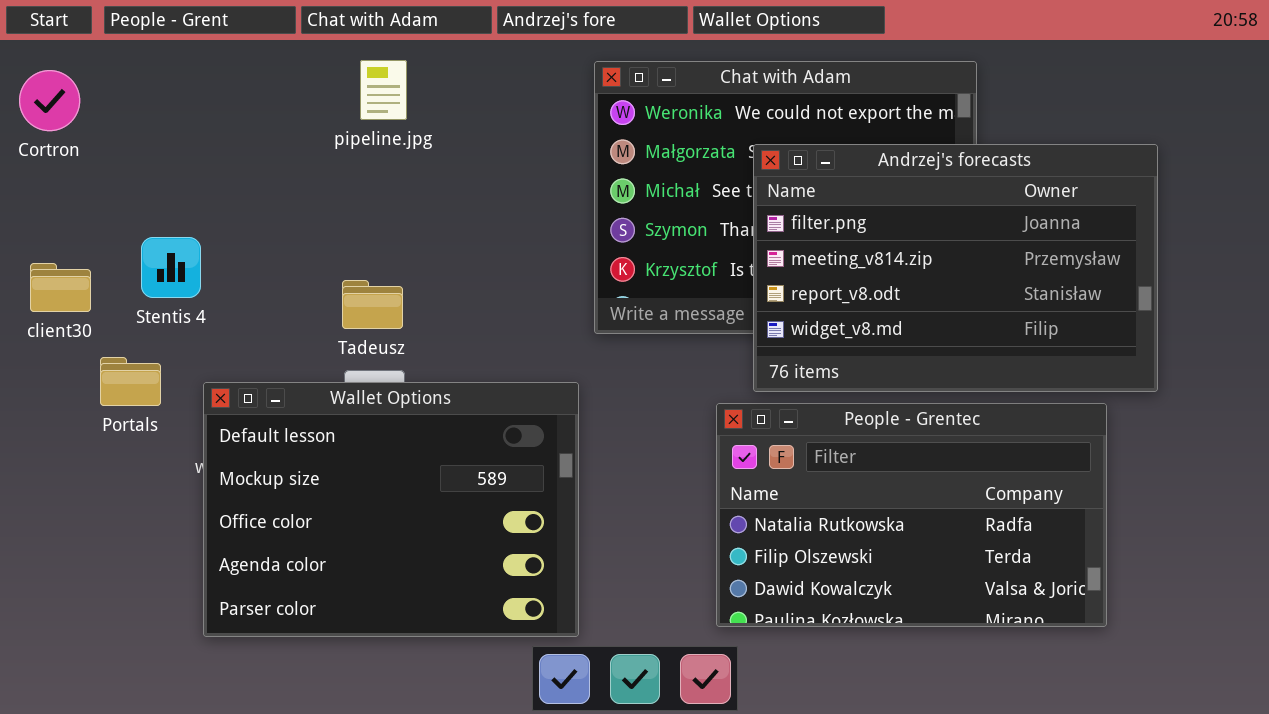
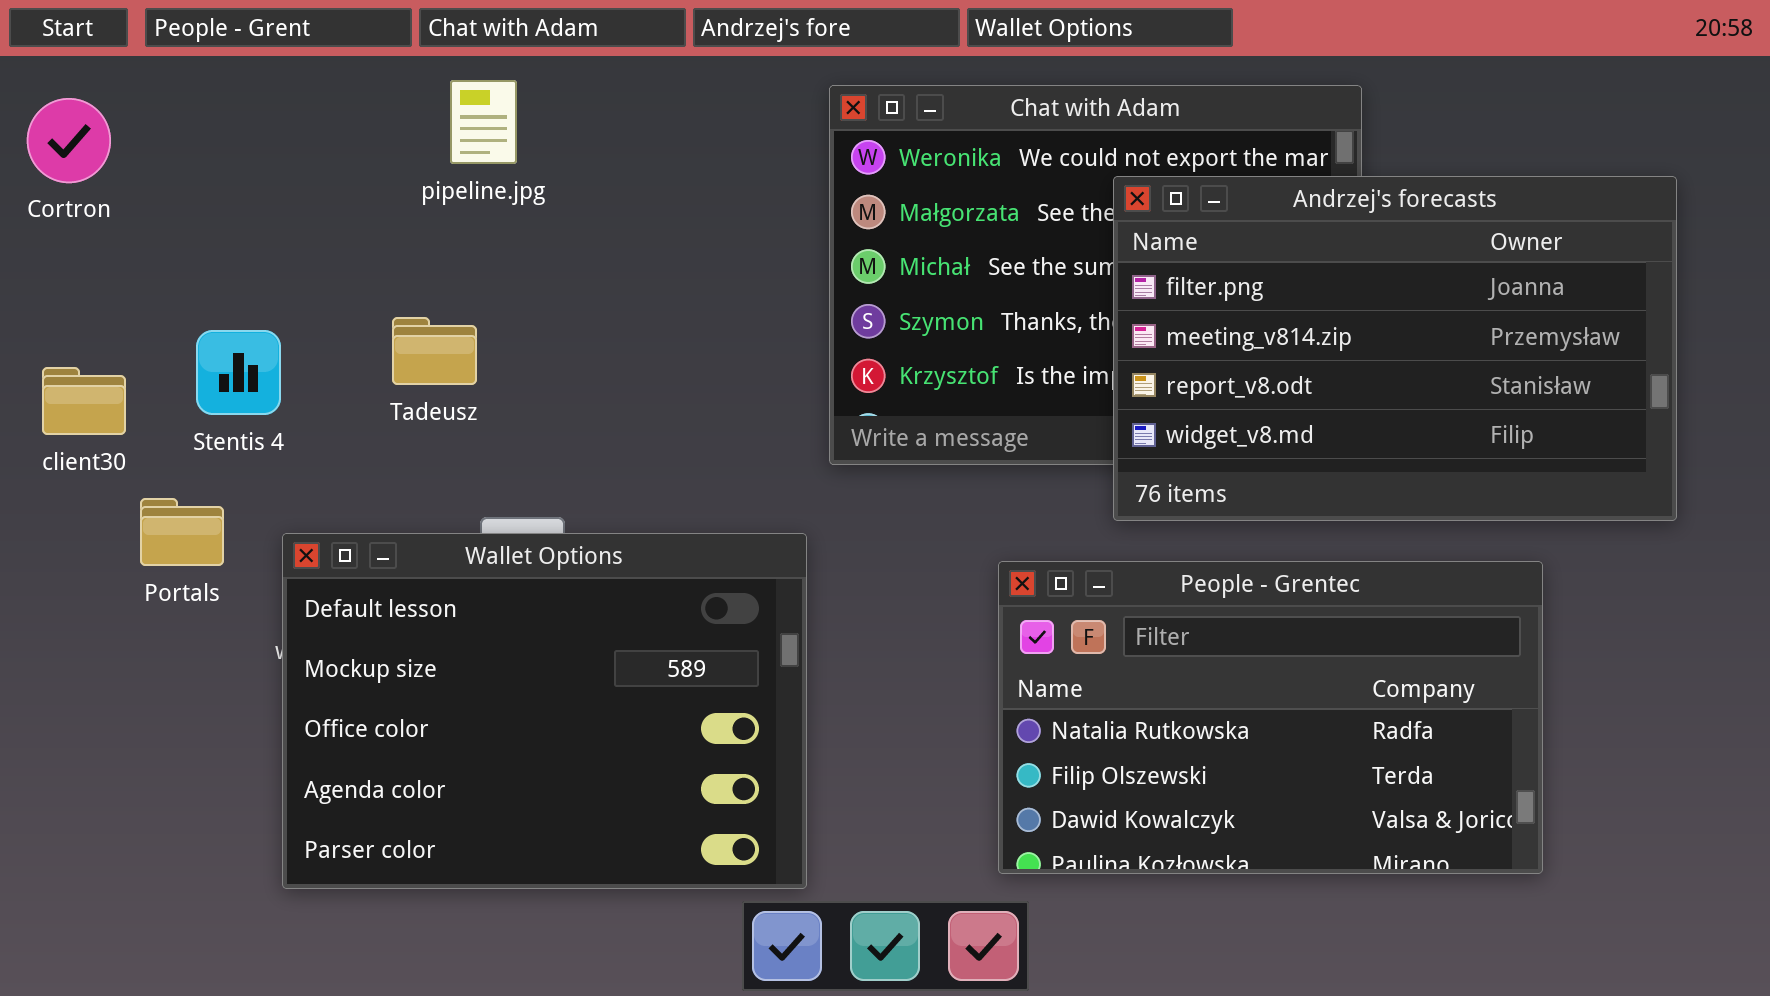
pipeline.jpg: [360,60,407,120] -> [450,80,517,164], moved
Andrzej's forecasts: [753,144,1158,392] -> [1113,176,1677,521], moved
Tadeusz: [342,280,403,329] -> [392,317,477,385], moved

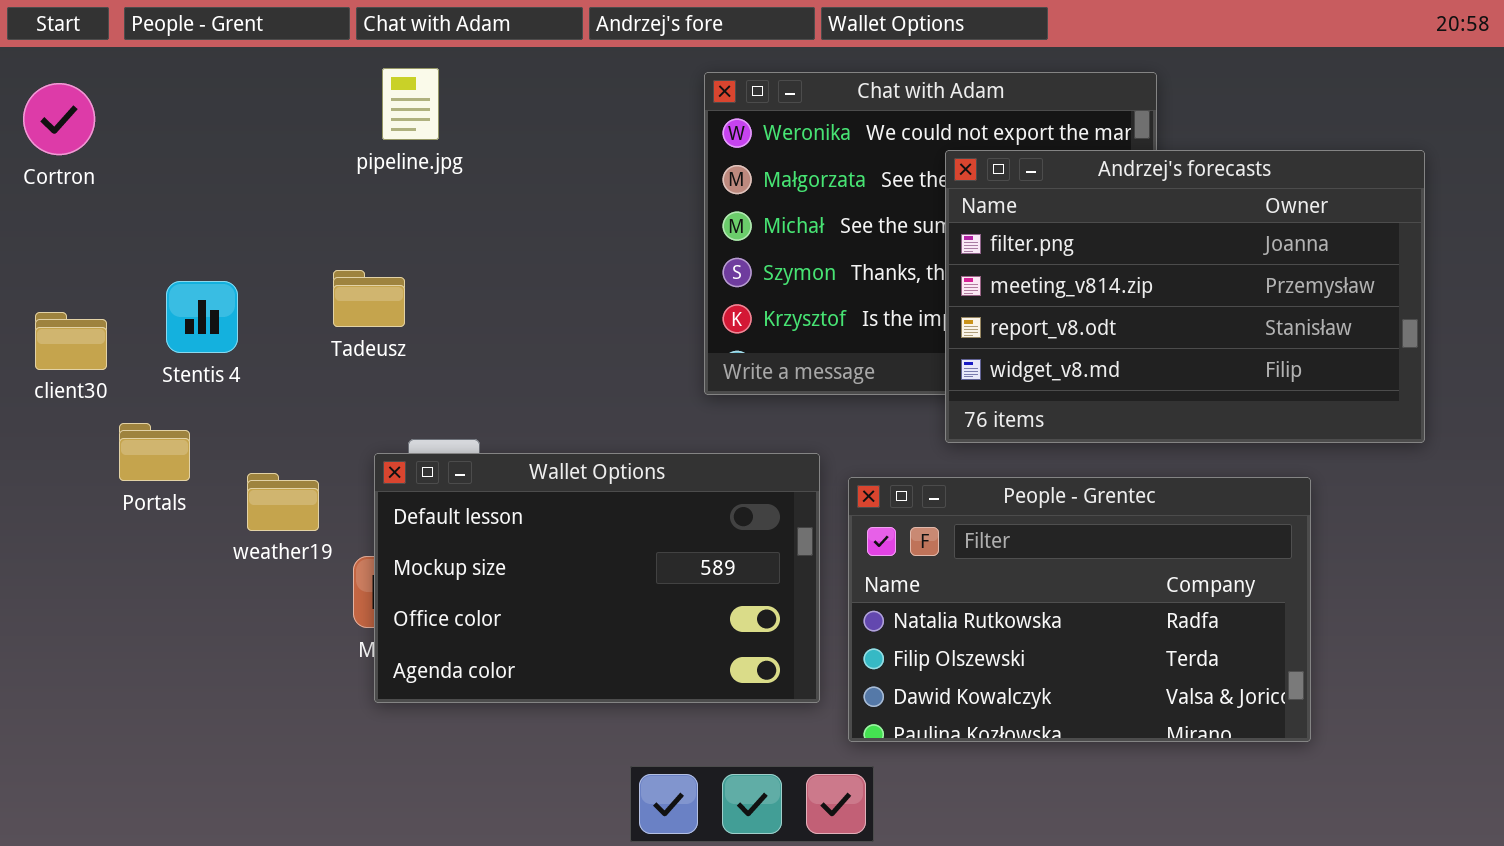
Wallet Options: [282,533,807,889] -> [374,453,820,703], moved, resized

